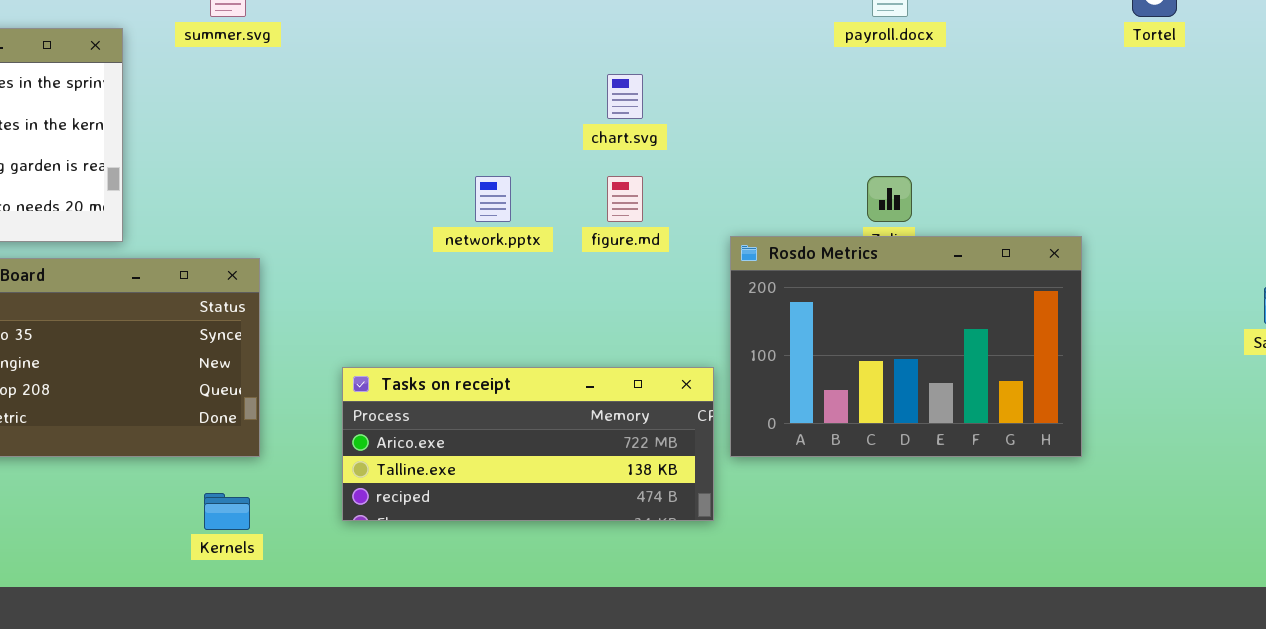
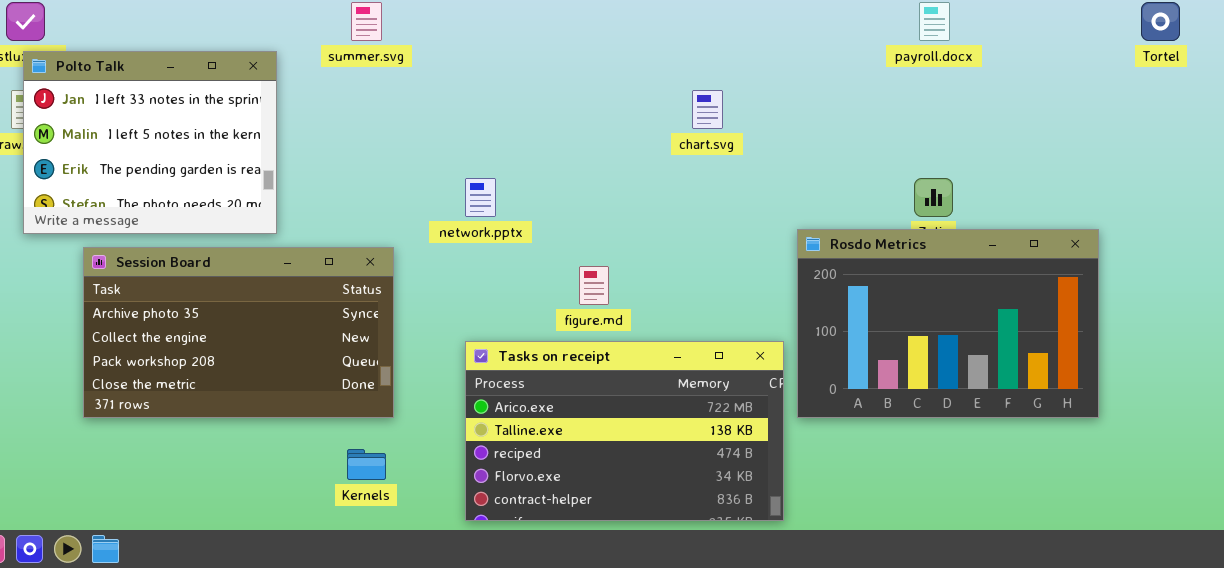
network.pptx: [475,176,511,222] -> [465,178,496,217], moved
figure.md: [607,176,643,222] -> [579,266,609,305], moved
Tasks on receipt: [342,367,714,521] -> [465,341,784,521], resized

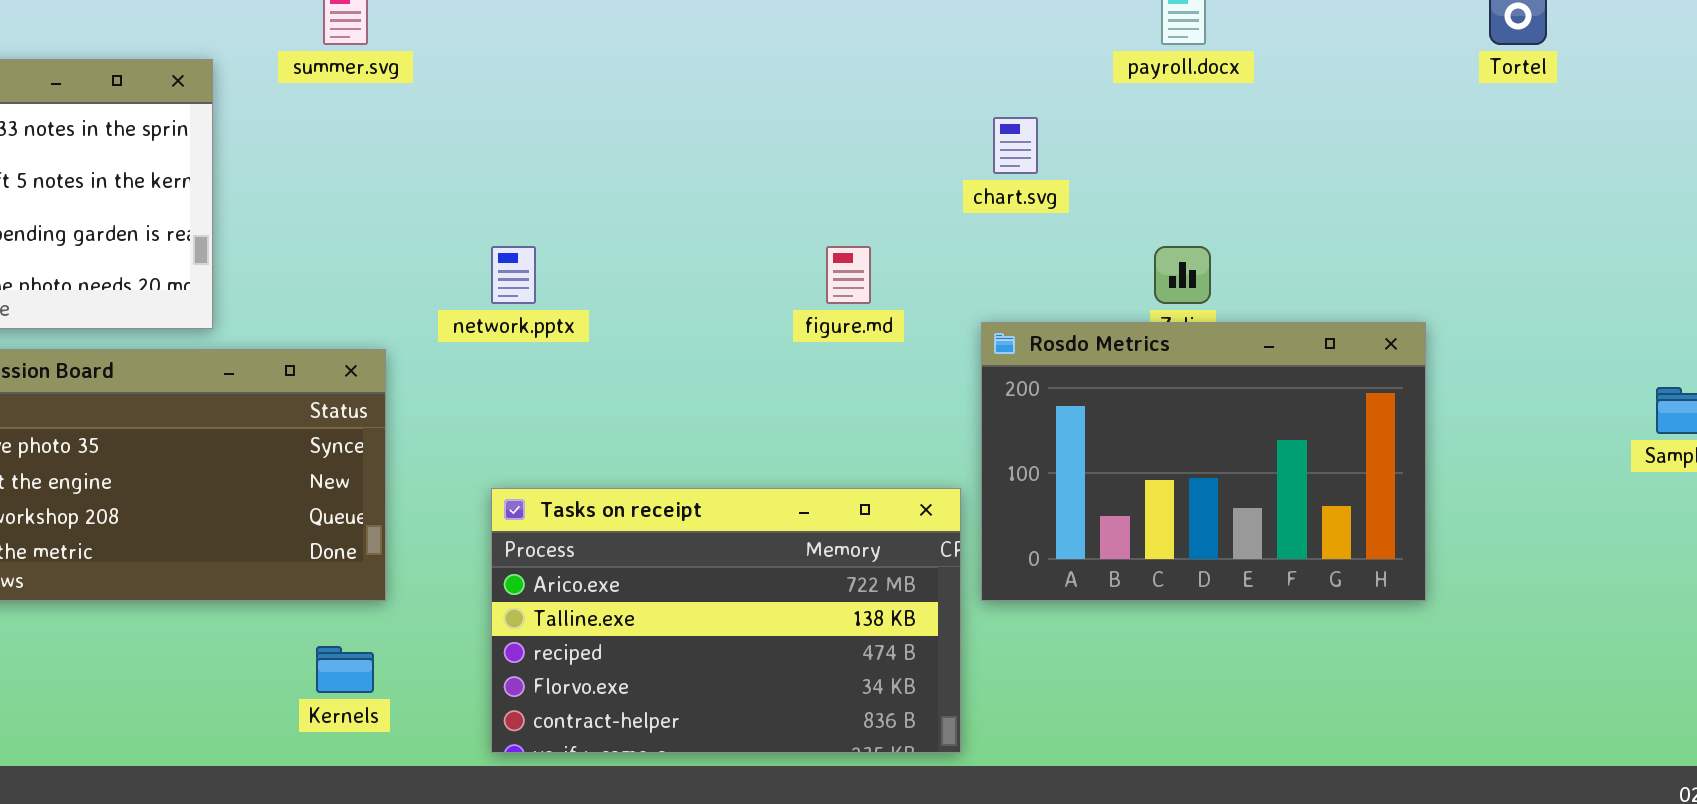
chart.svg: [692,90,723,129] -> [993,117,1038,174], moved
figure.md: [579,266,609,305] -> [826,246,871,304], moved

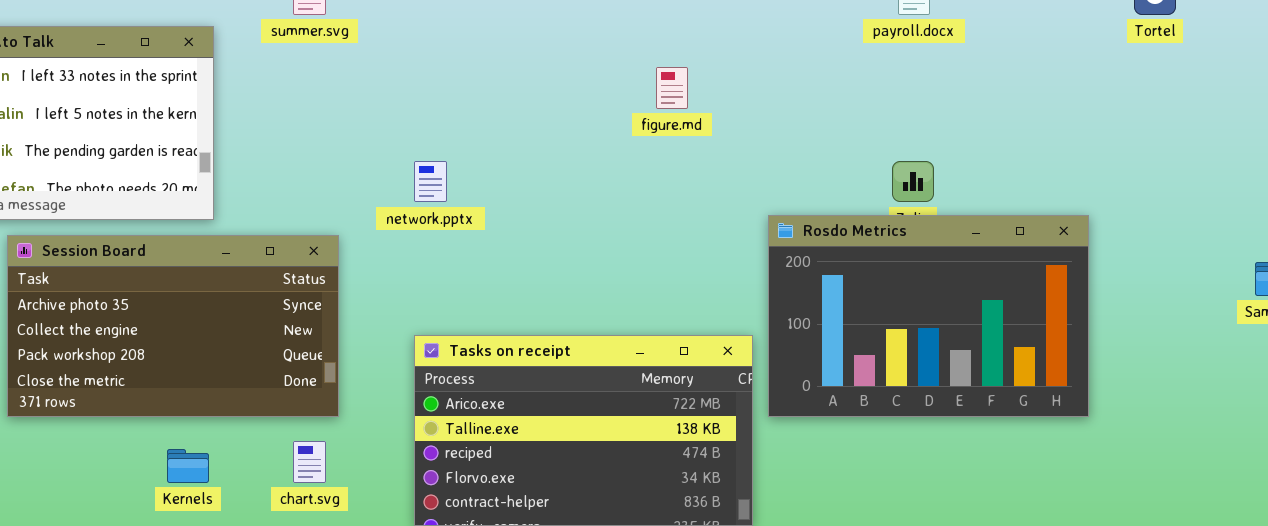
chart.svg: [993,117,1038,174] -> [293,441,326,483], moved
figure.md: [826,246,871,304] -> [656,67,688,109], moved
Kernels: [316,646,374,693] -> [167,449,209,483], moved

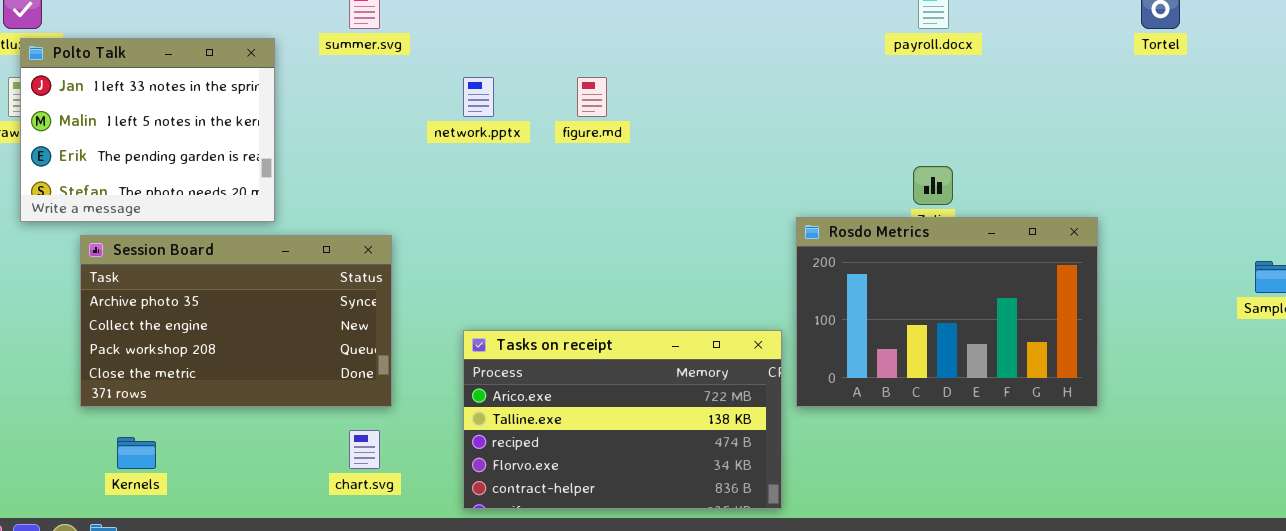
figure.md: [656,67,688,109] -> [577,77,607,117], moved
network.pptx: [414,161,447,202] -> [463,77,494,117], moved
Kernels: [167,449,209,483] -> [117,437,156,469], moved

